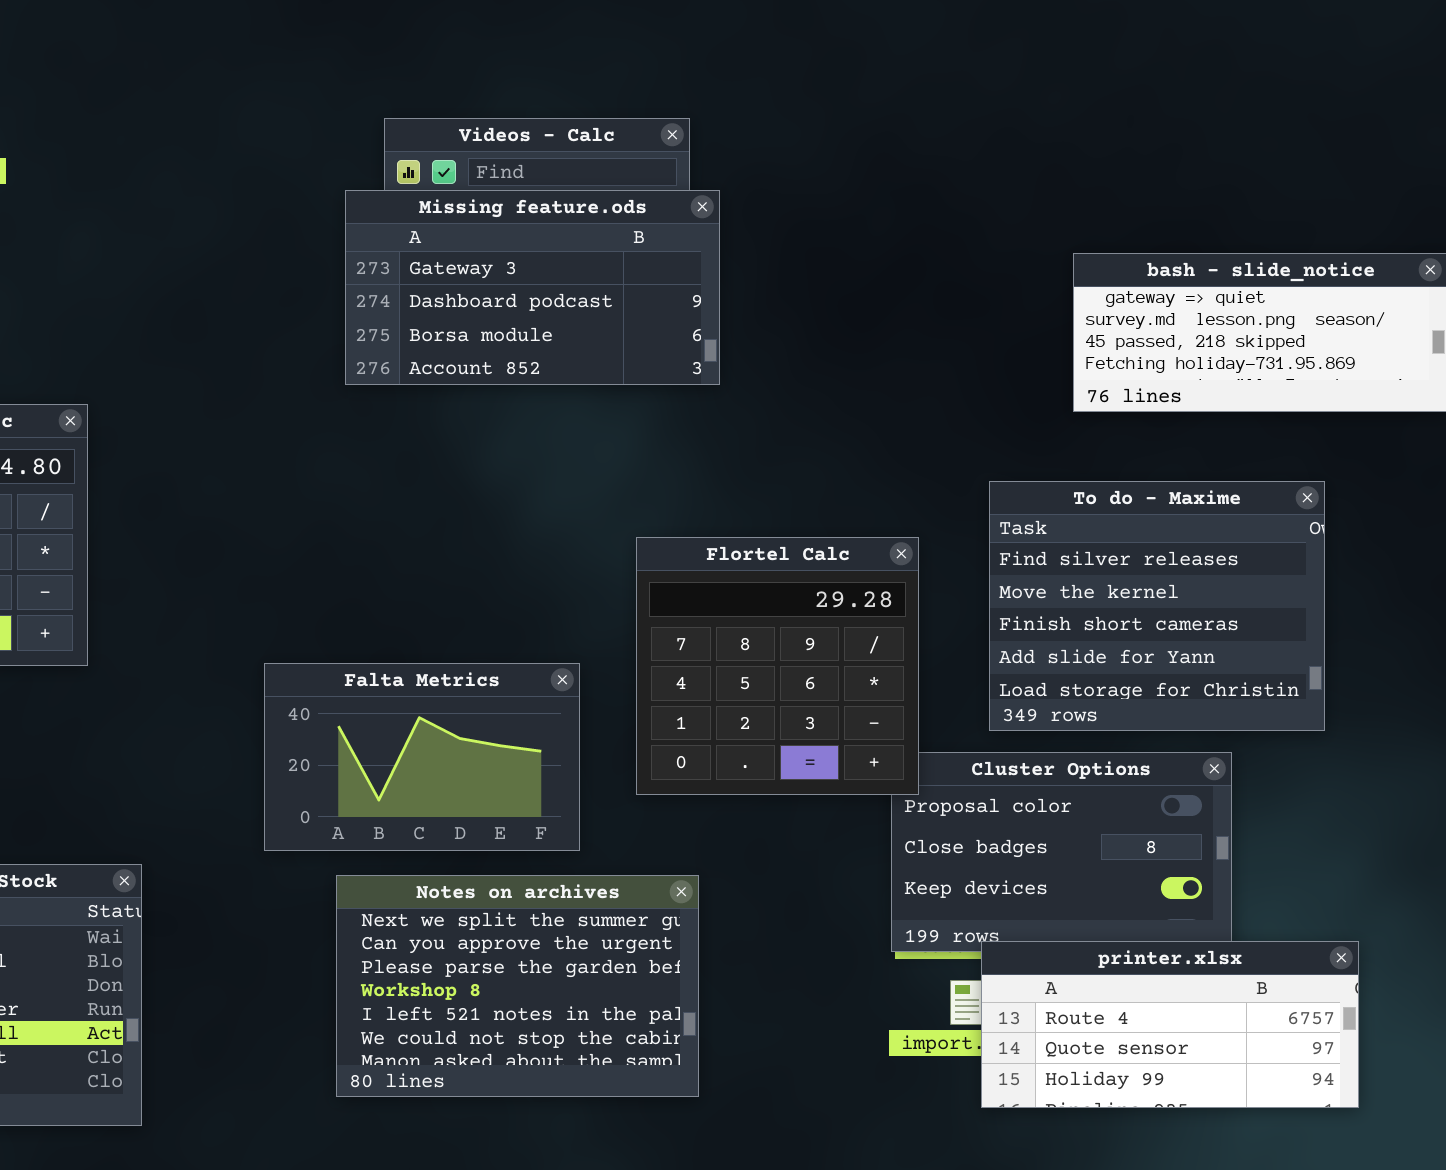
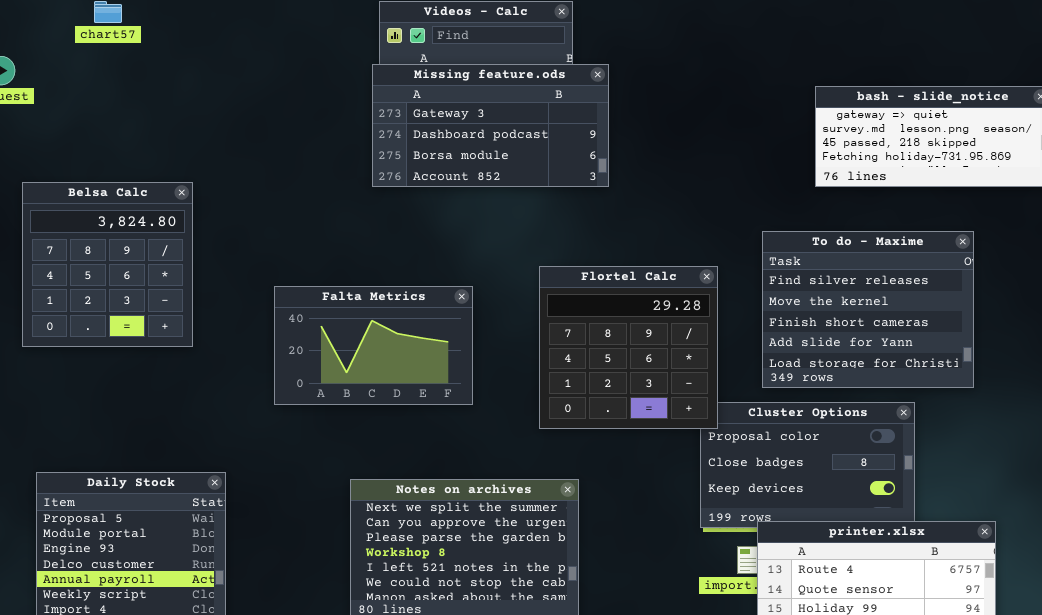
Missing feature.ods: [345,190,720,385] -> [372,64,609,187], moved
Falta Metrics: [264,663,580,851] -> [274,286,473,405], moved

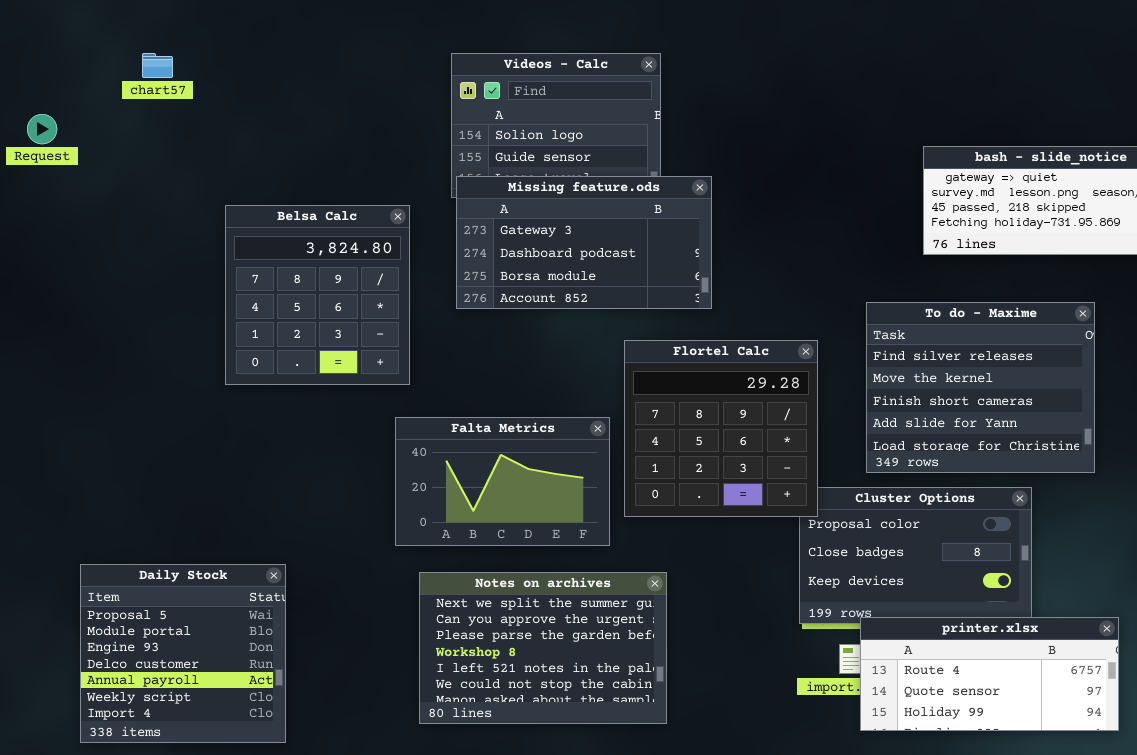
Missing feature.ods: [372,64,609,187] -> [456,176,712,309], moved
Belsa Calc: [22,182,193,347] -> [225,205,410,385], moved
Falta Metrics: [274,286,473,405] -> [395,417,610,546], moved

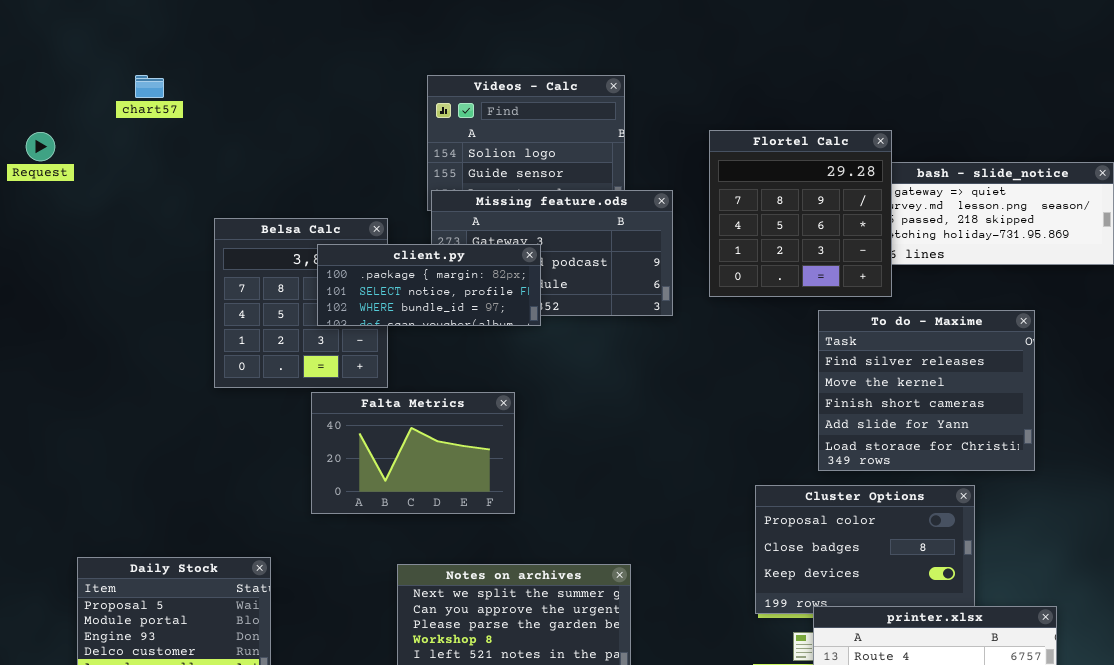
client.py: none -> [317,244,541,326], opened
Flortel Calc: [624,340,818,517] -> [709,130,892,297], moved
Falta Metrics: [395,417,610,546] -> [311,392,515,514], moved

